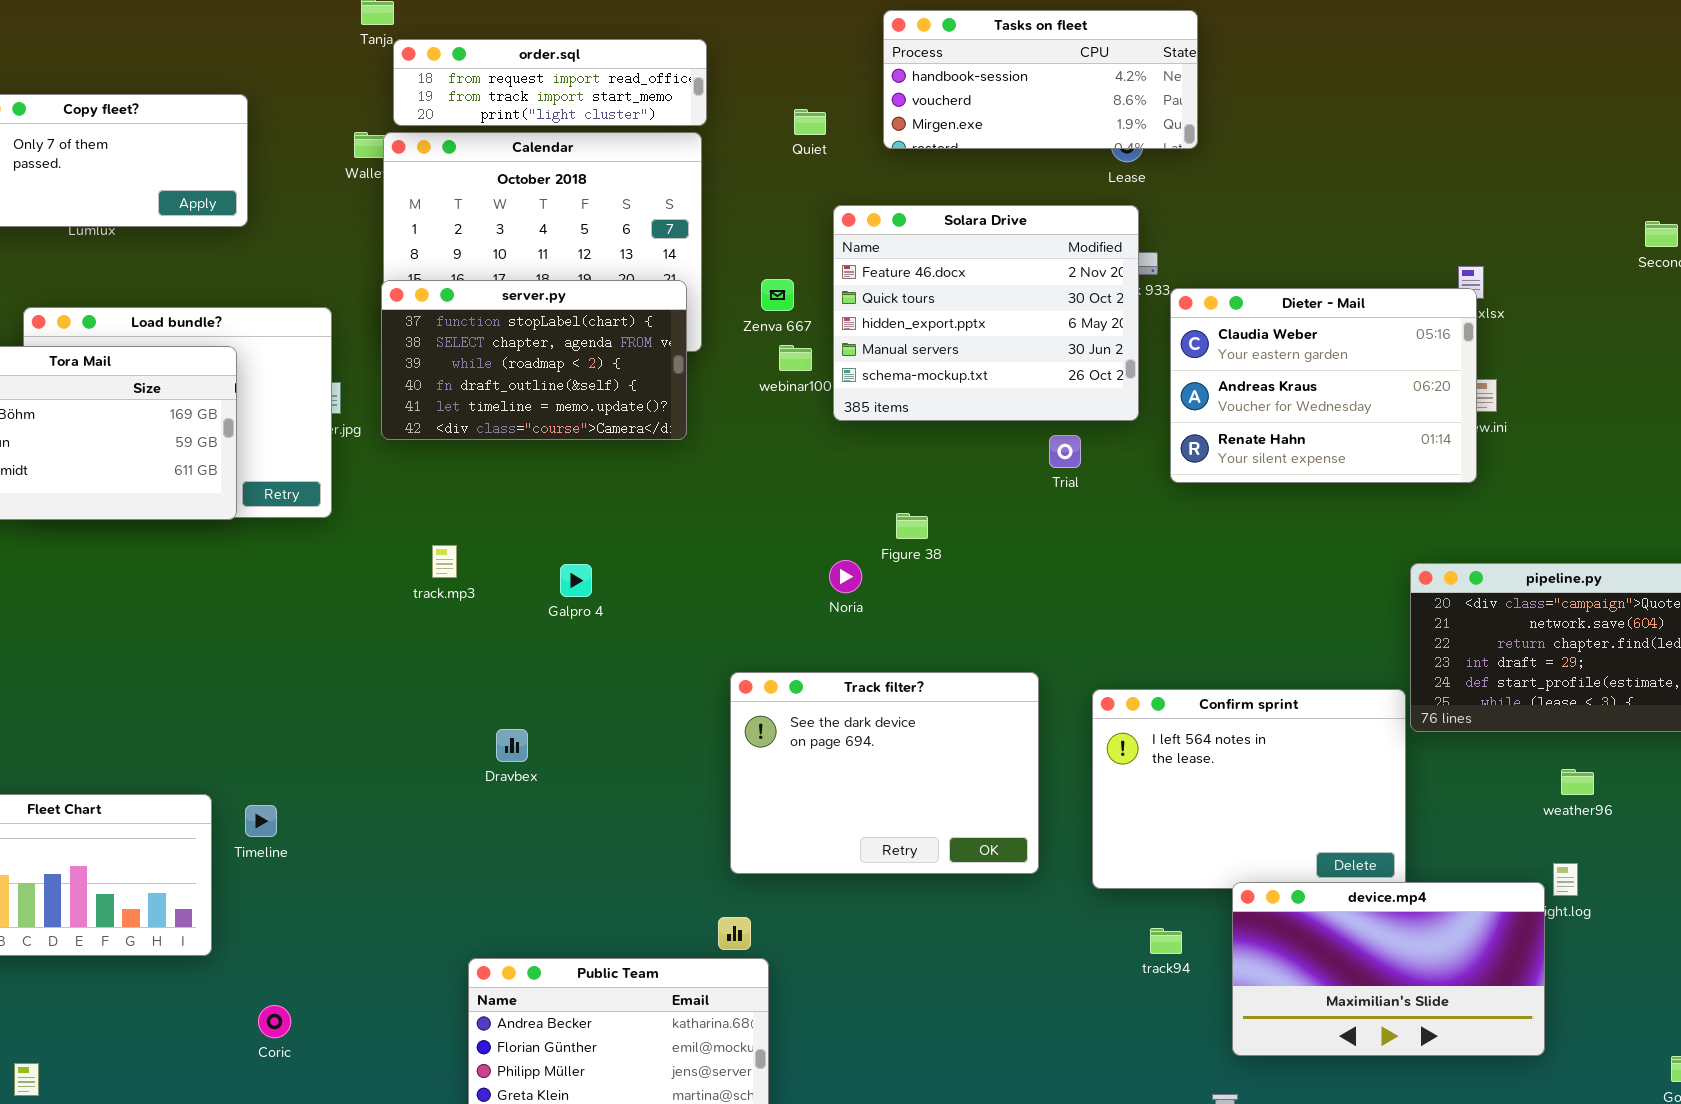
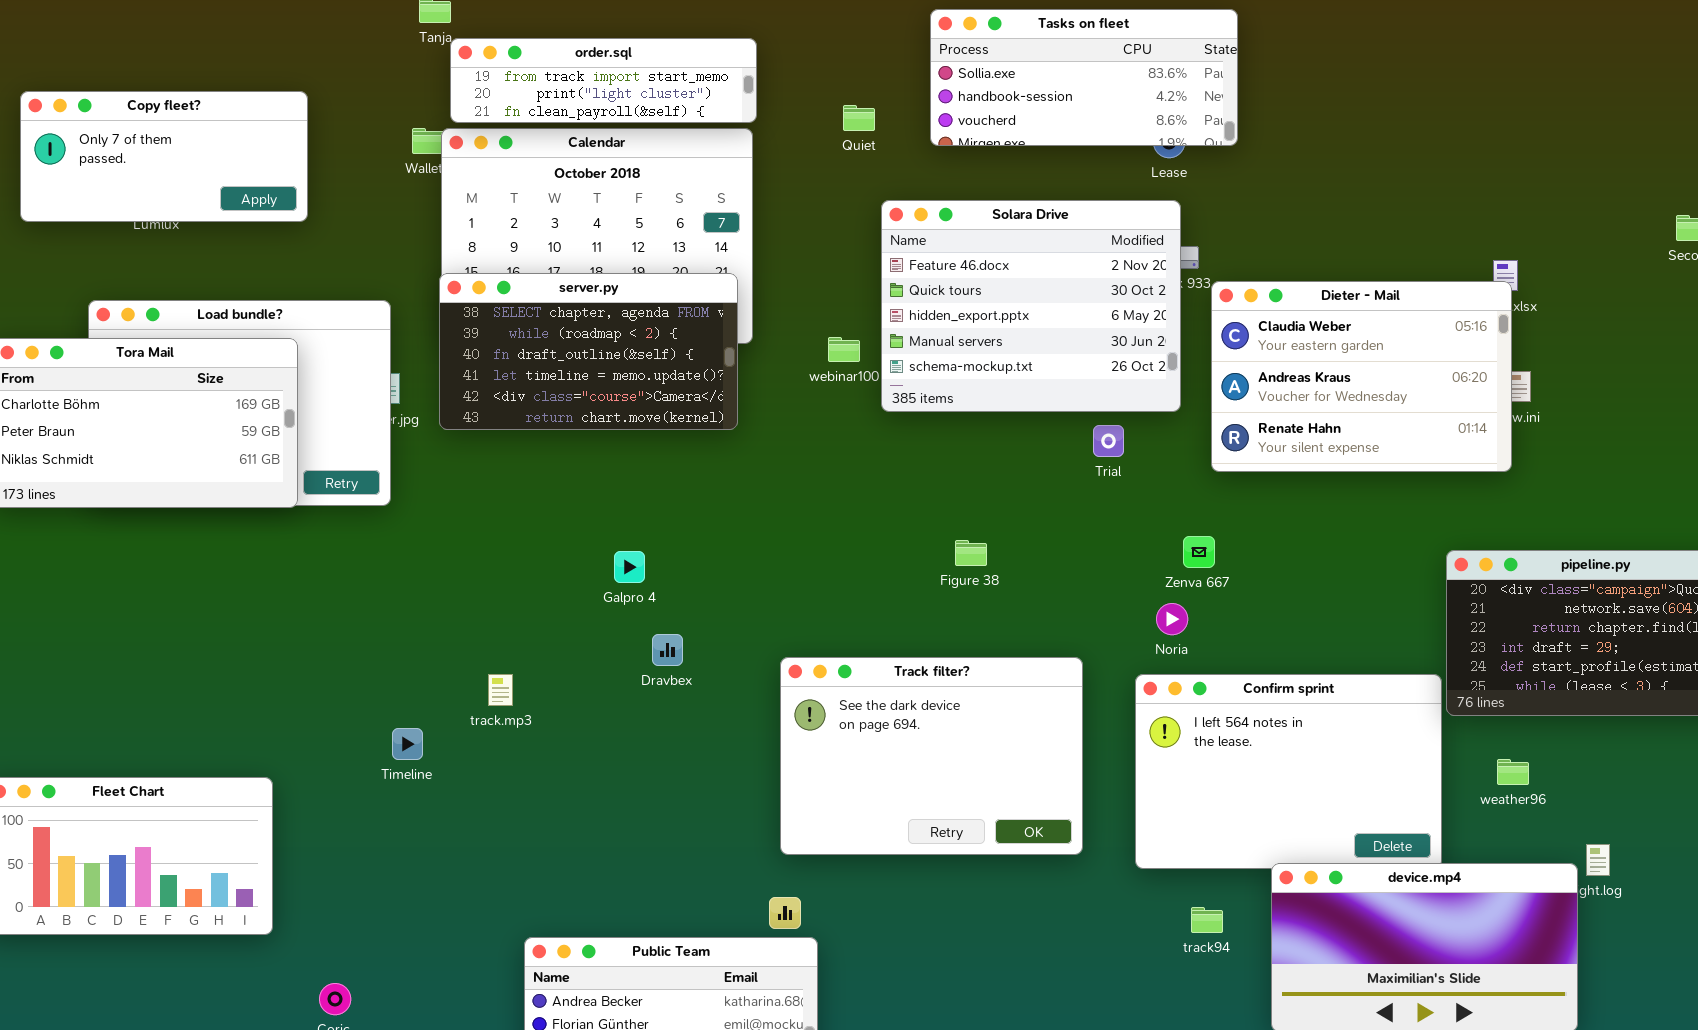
Tasks on fleet: [883,10,1198,149] -> [930,9,1238,146], scrolled up 1 row
order.sql: [393,39,707,126] -> [450,38,757,123], scrolled down 1 row
Zenva 667: [761,279,794,311] -> [1183,536,1215,568], moved
server.py: [381,280,687,440] -> [439,273,738,430], scrolled down 1 row
Figure 38: [896,513,928,539] -> [955,540,987,566], moved
track.mp3: [432,545,457,578] -> [488,674,513,706], moved
Noria: [829,560,862,593] -> [1156,603,1188,635], moved
Dravbex: [496,729,528,762] -> [652,634,683,666], moved
weather96: [1561,769,1594,795] -> [1497,759,1529,785], moved
Timeline: [245,805,277,837] -> [392,728,423,760], moved

